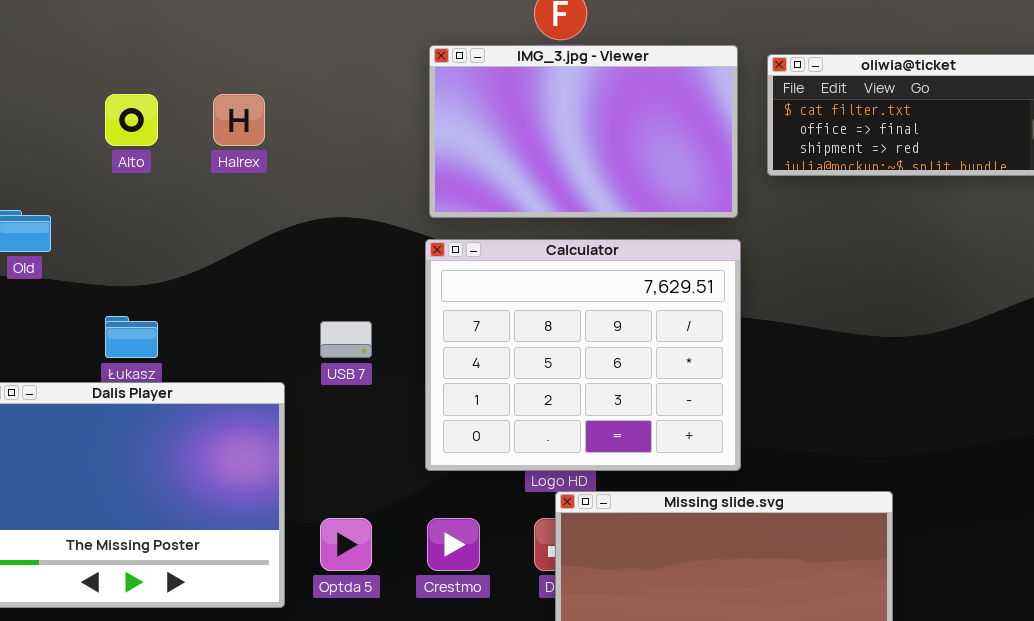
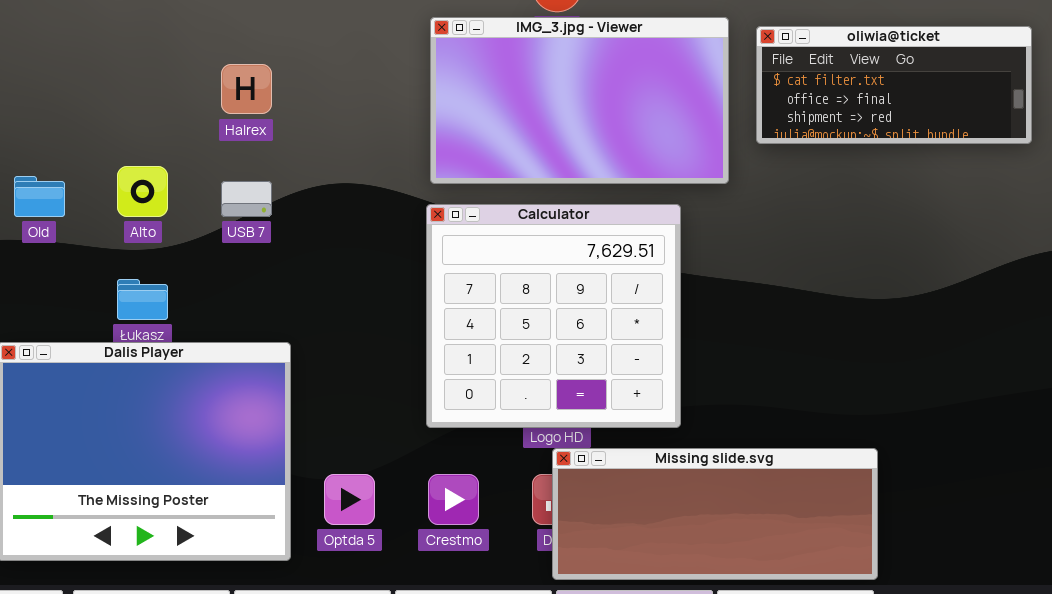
Alto: [105,94,158,146] -> [117,166,168,217], moved
Calculator: [425,239,741,471] -> [426,204,681,428], resized
USB 7: [320,321,372,358] -> [221,181,272,217], moved

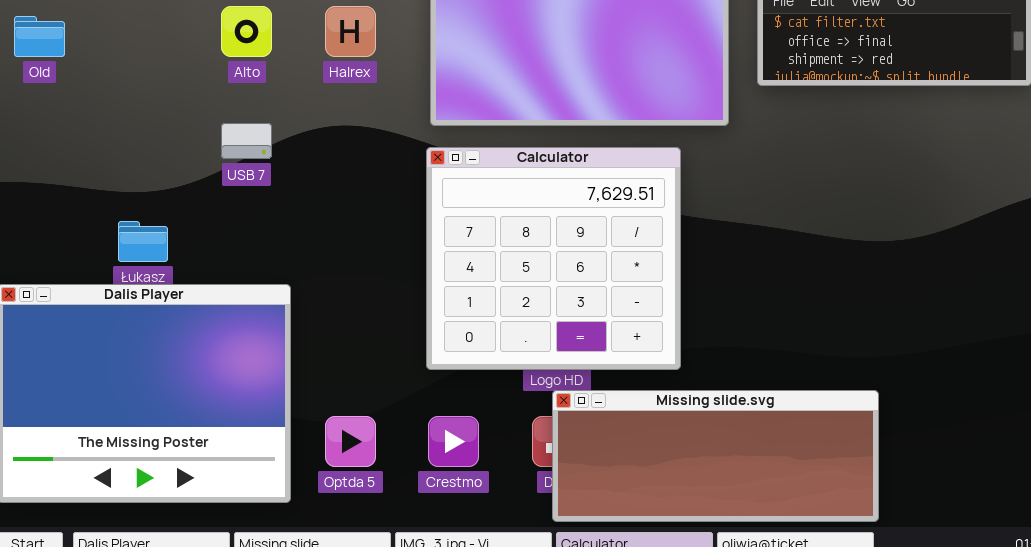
Halrex: [221,64,272,114] -> [325,6,376,57], moved
Alto: [117,166,168,217] -> [221,6,272,57], moved
Old: [14,176,65,217] -> [14,16,65,57], moved

